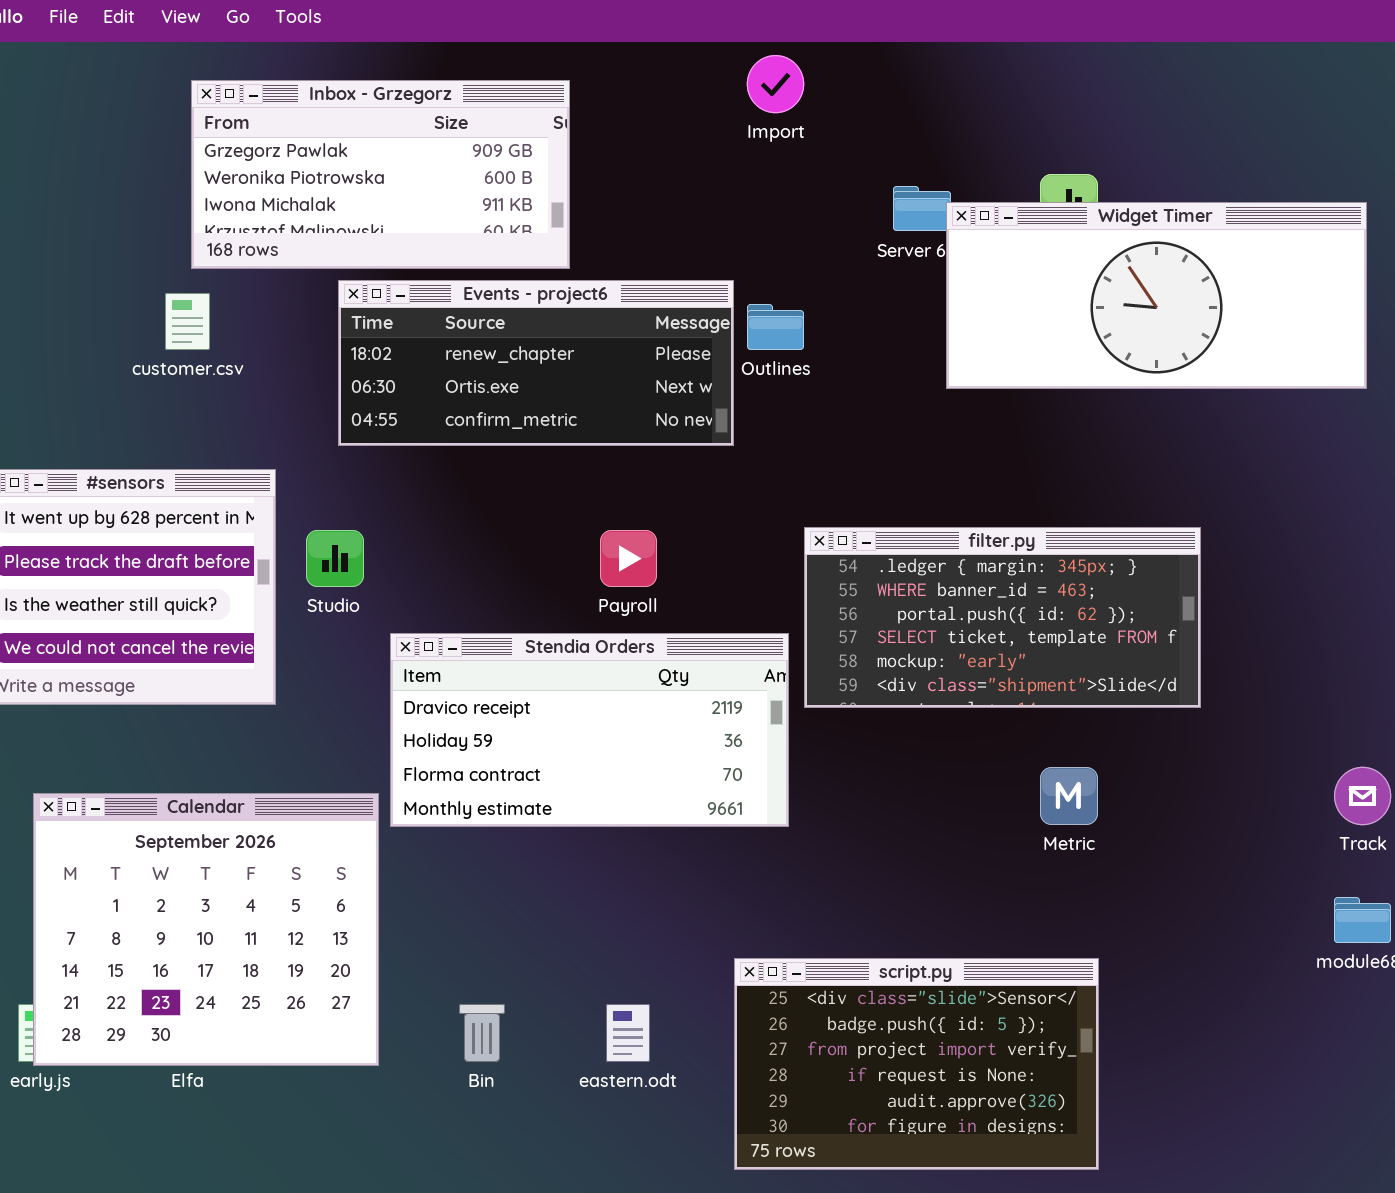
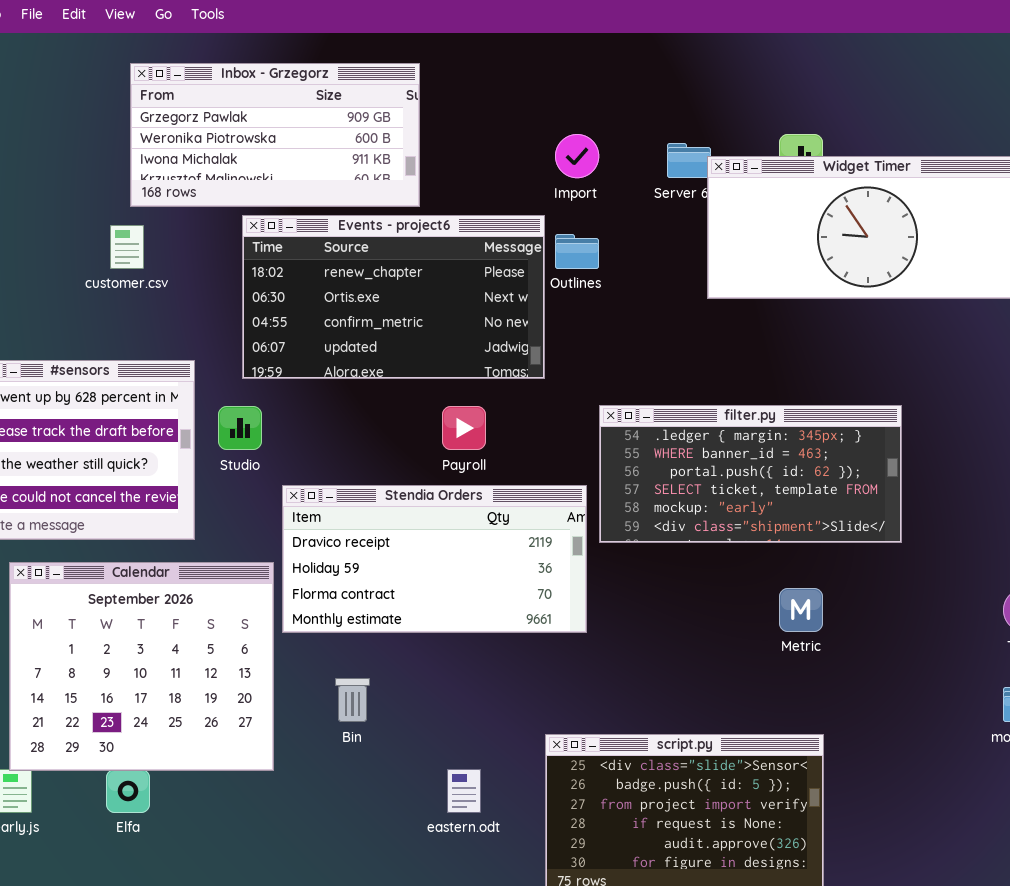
Import: [747,55,804,113] -> [555,134,599,178], moved
Events - project6: [338,280,734,446] -> [242,215,545,379], resized
Calendar: [33,793,379,1066] -> [9,562,274,771], moved
Bin: [459,1004,505,1062] -> [335,678,370,722], moved

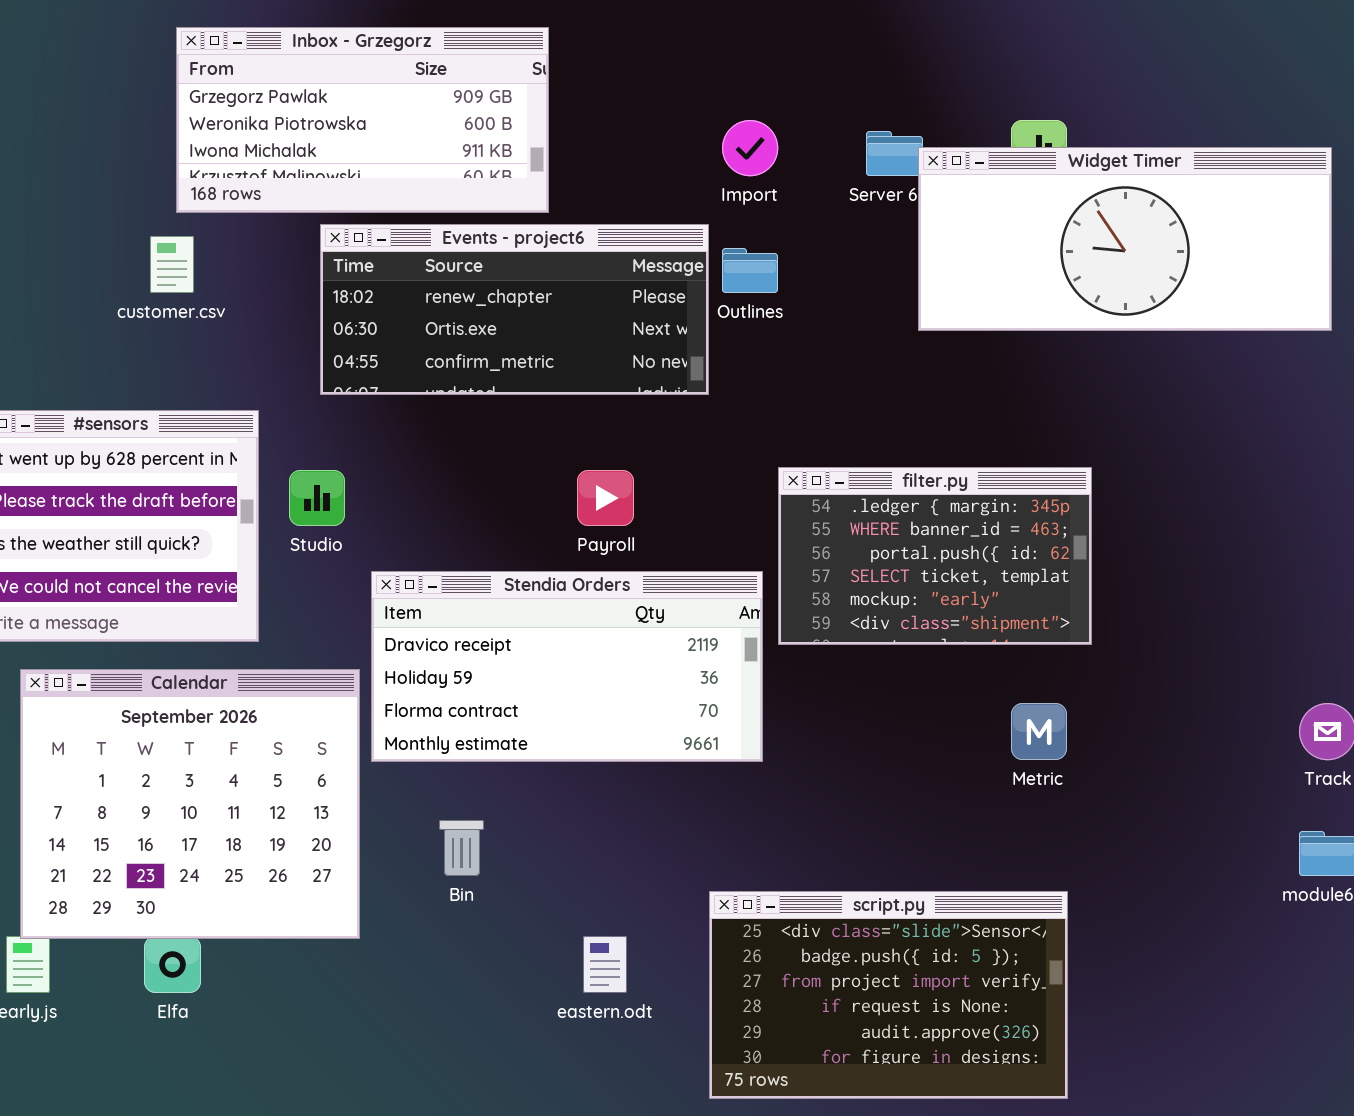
Events - project6: [242,215,545,379] -> [320,224,709,395], resized
filter.py: [599,405,902,543] -> [778,467,1092,645], resized

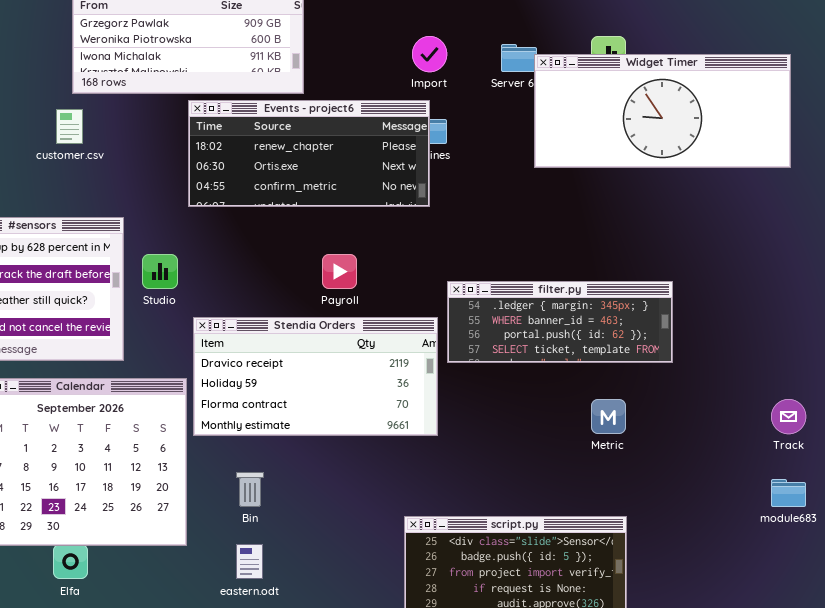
Events - project6: [320,224,709,395] -> [188,100,430,207], moved
filter.py: [778,467,1092,645] -> [447,281,673,363], resized
eastern.odt: [583,936,627,993] -> [236,544,263,579], moved

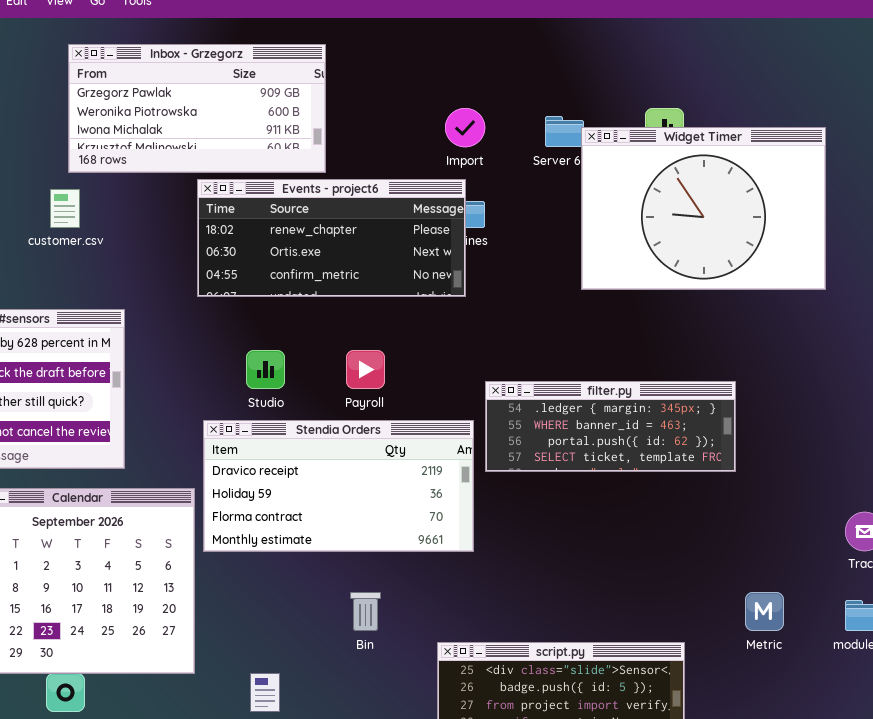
Widget Timer: [534,54,791,168] -> [581,127,826,290], resized
Studio: [142,254,178,289] -> [246,350,285,389], moved
Metric: [591,399,626,434] -> [745,592,784,631], moved
Bin: [236,472,264,507] -> [350,592,381,631], moved

